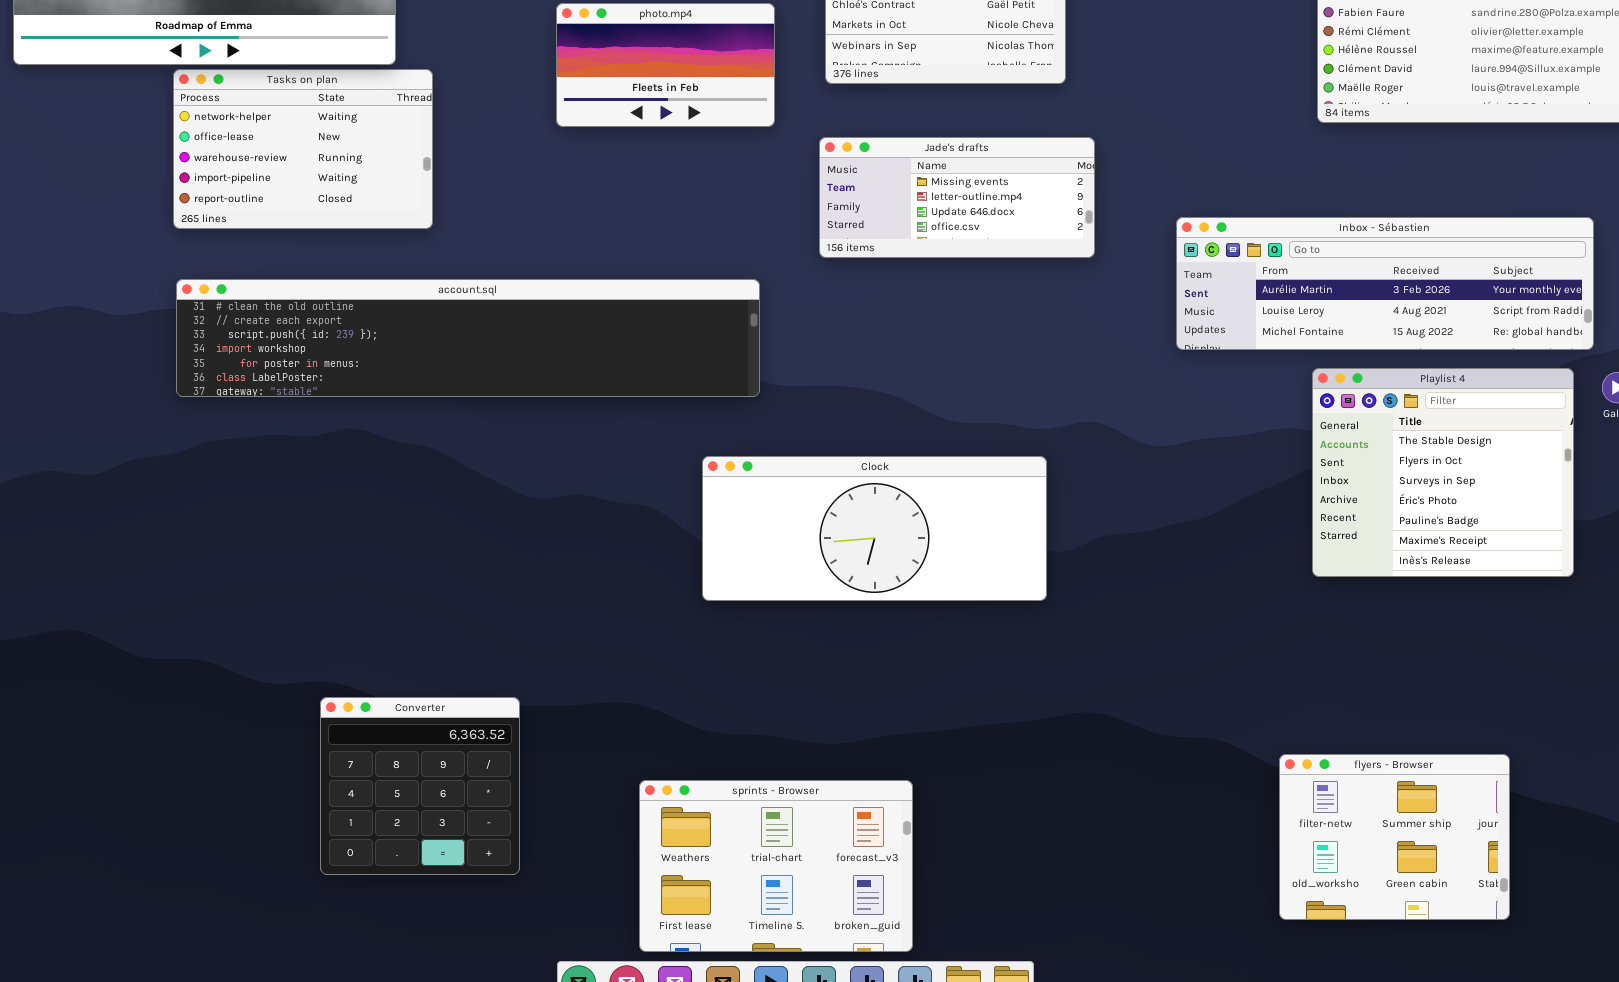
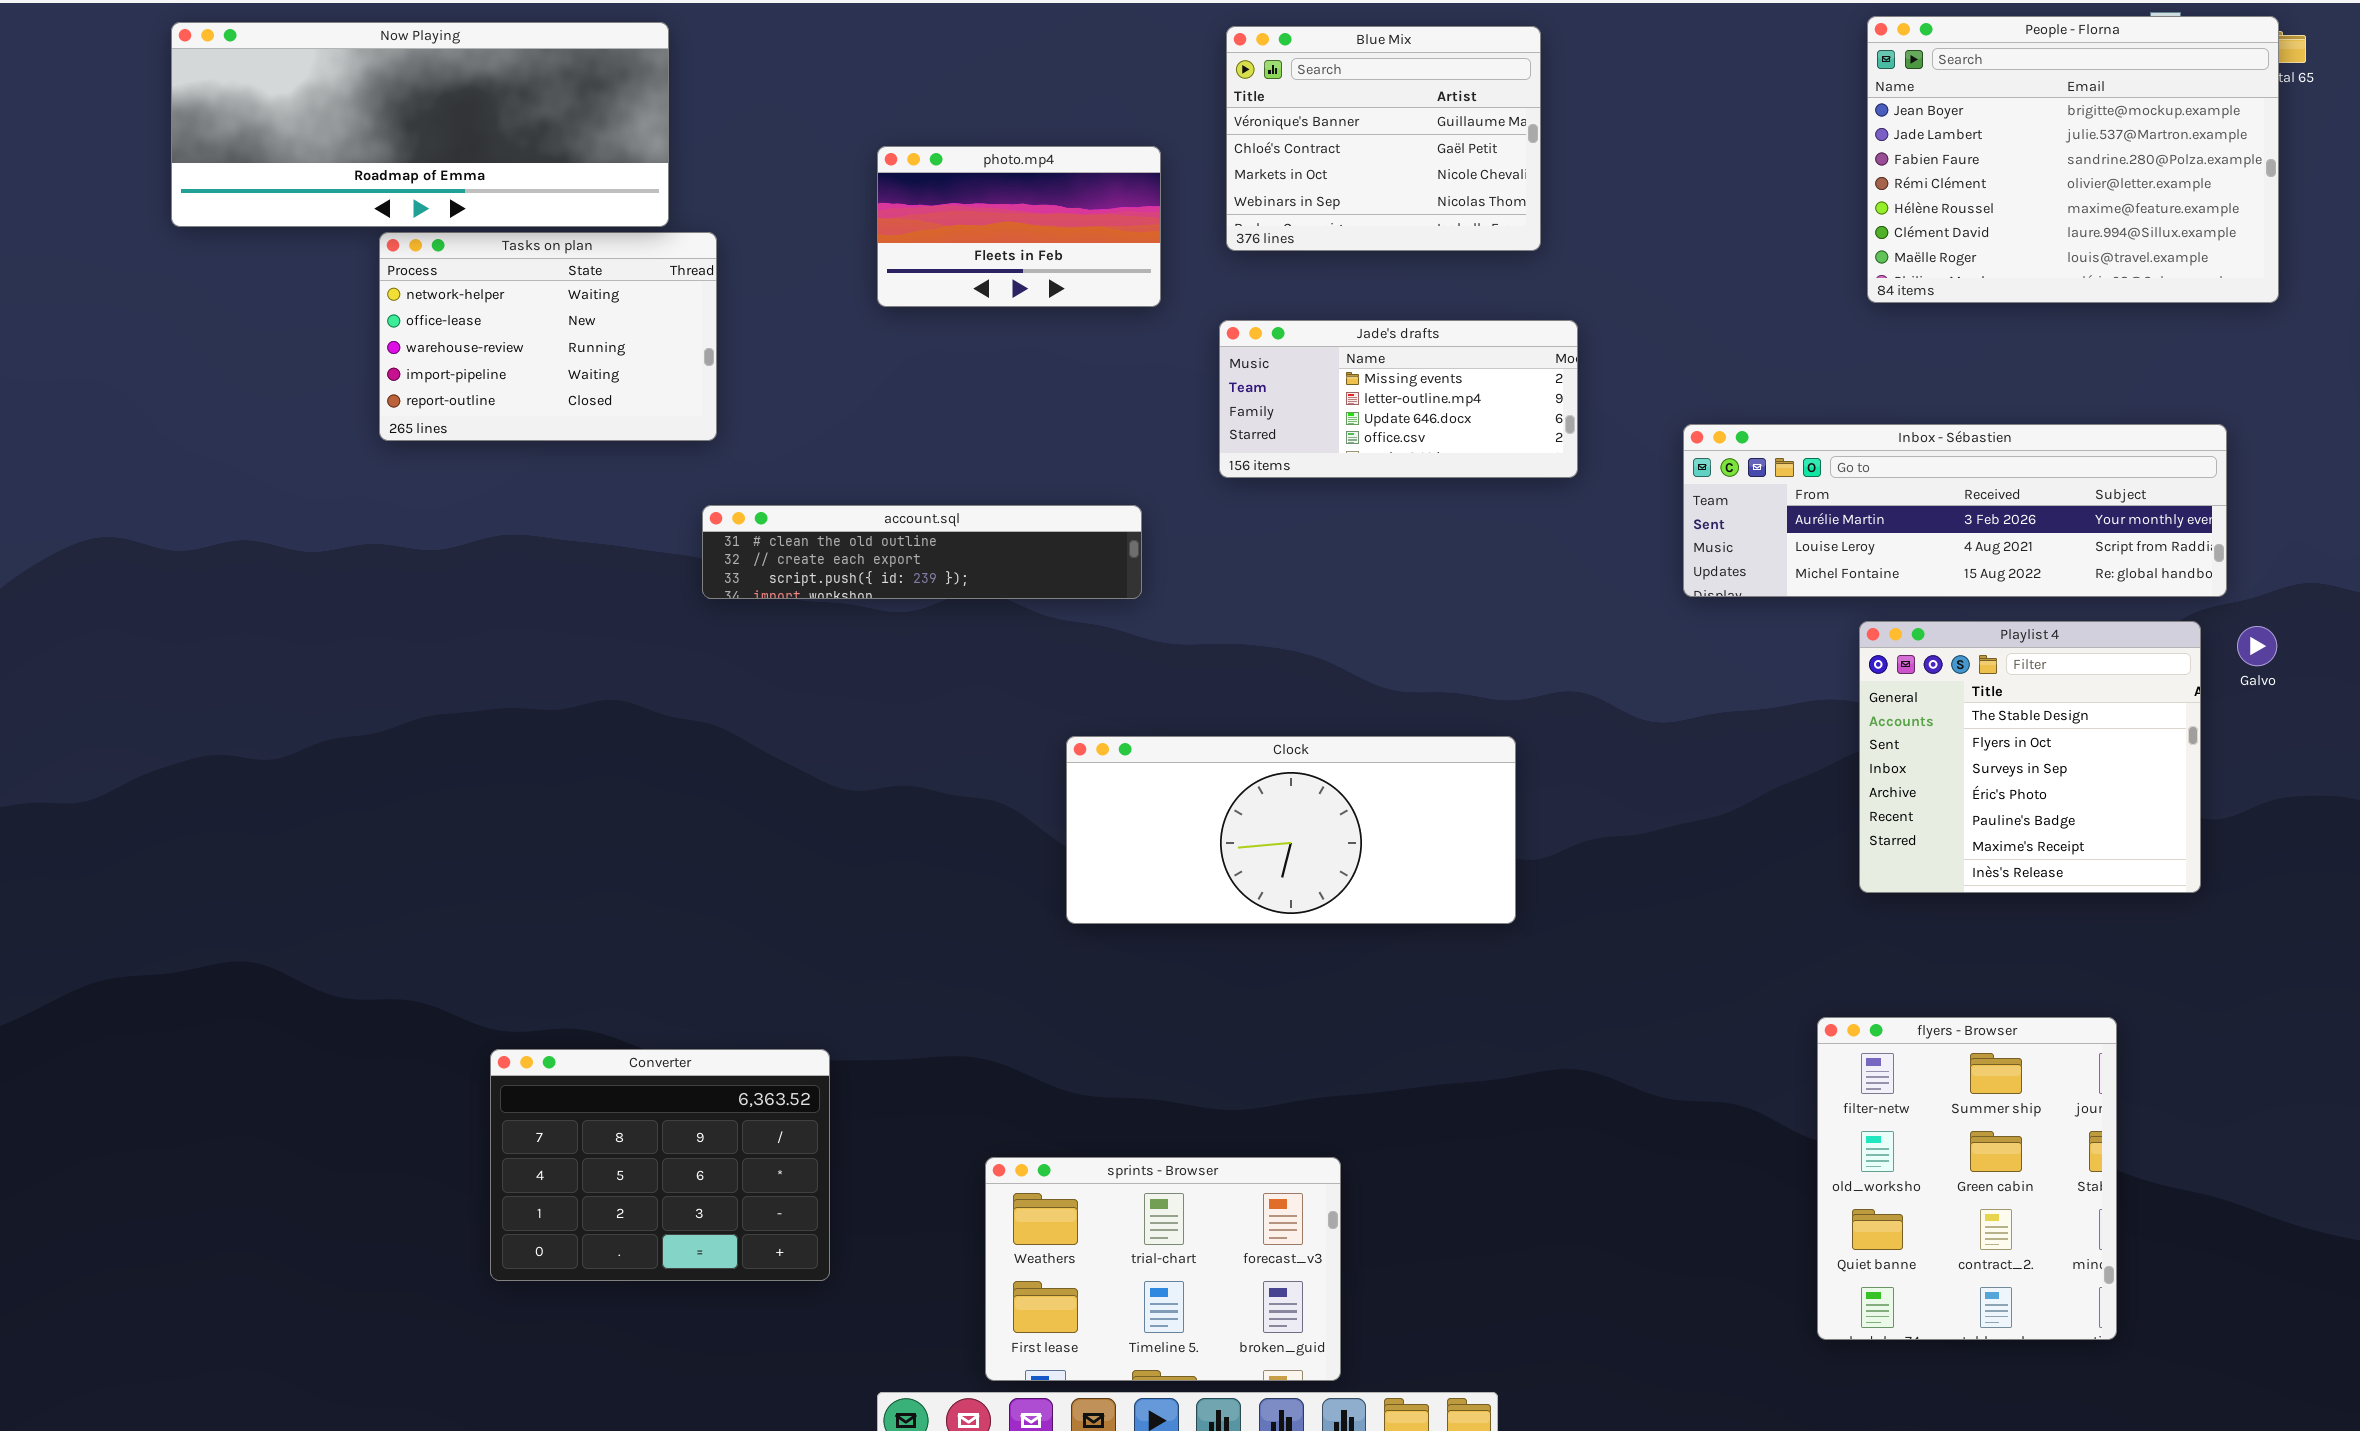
account.sql: [176,279,760,397] -> [702,505,1142,599], resized
Converter: [320,697,520,875] -> [490,1049,830,1281], resized
flyers - Browser: [1279,754,1510,920] -> [1817,1017,2117,1340], resized

